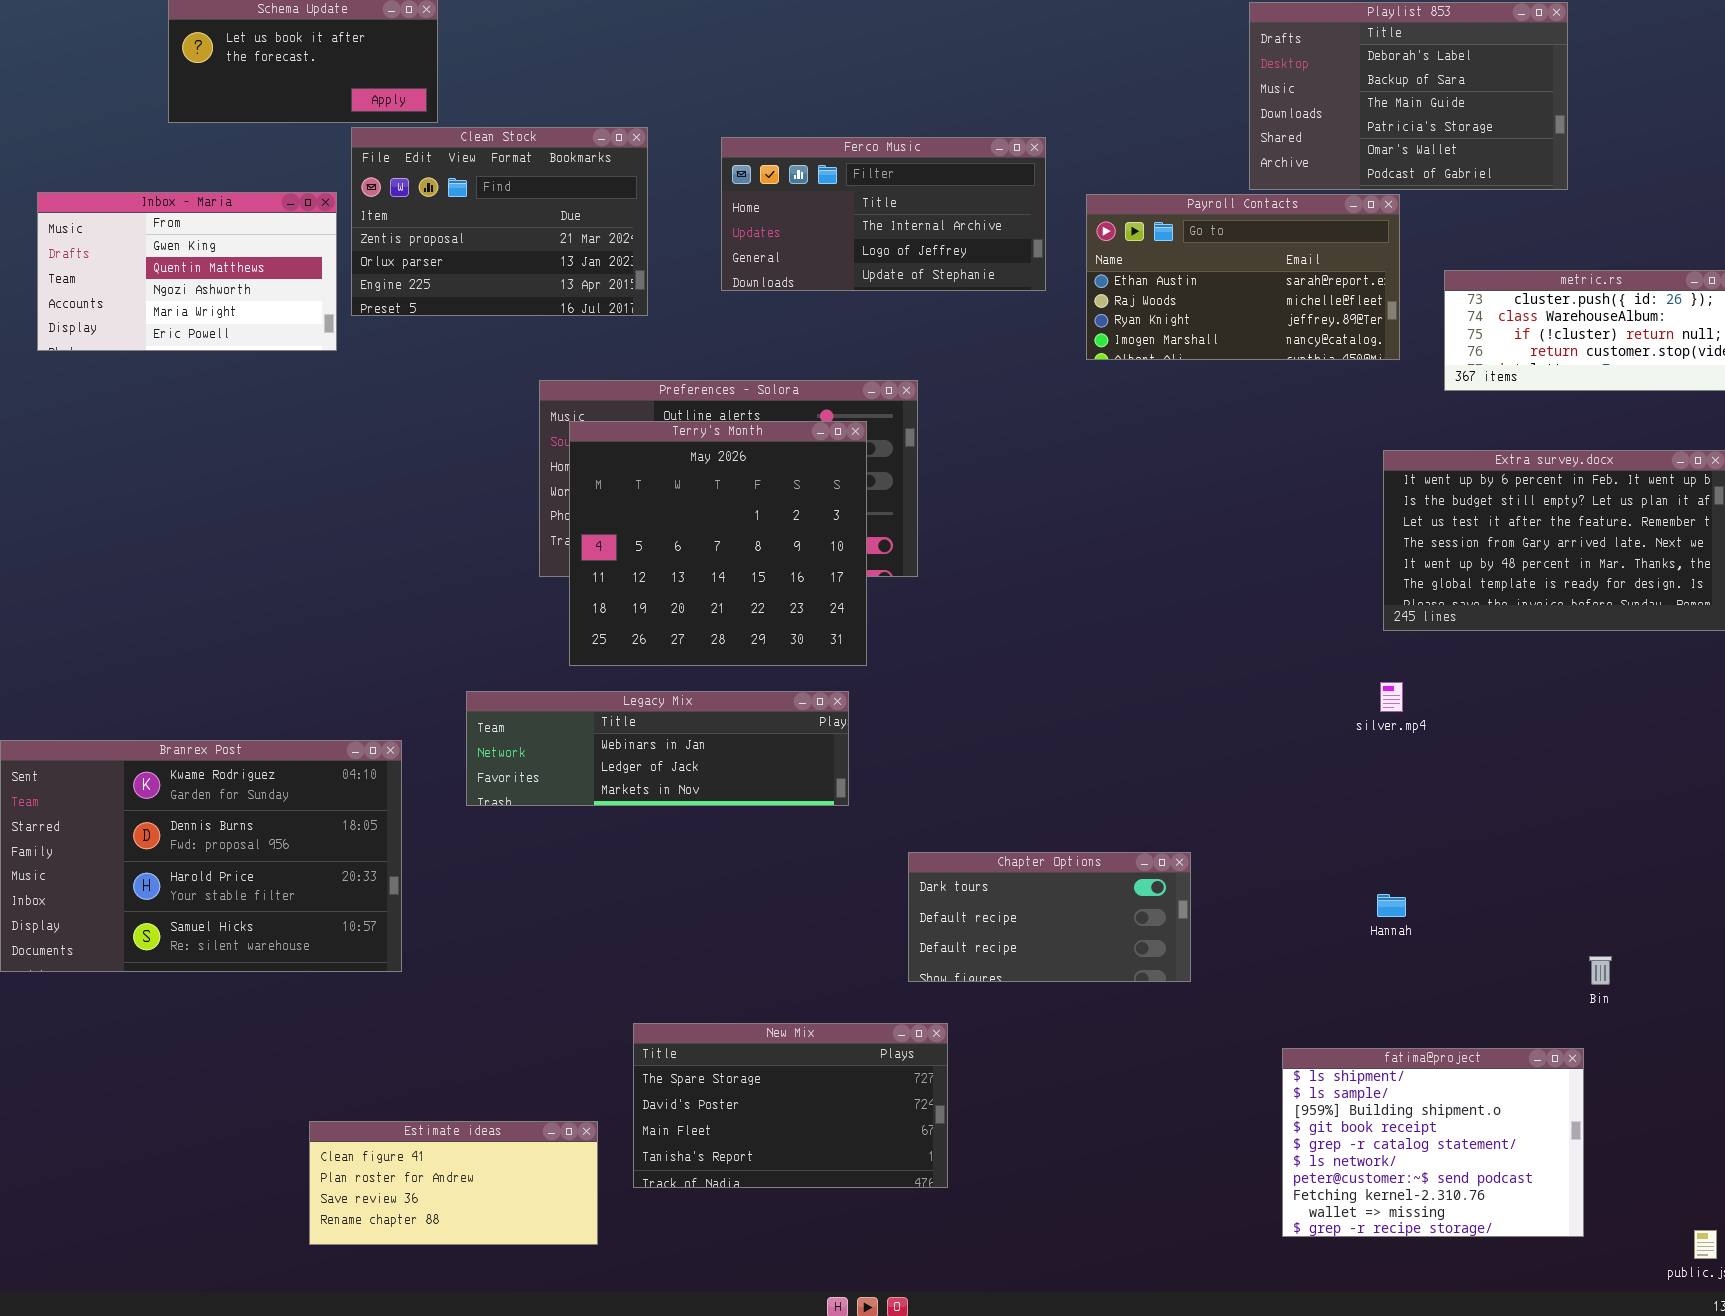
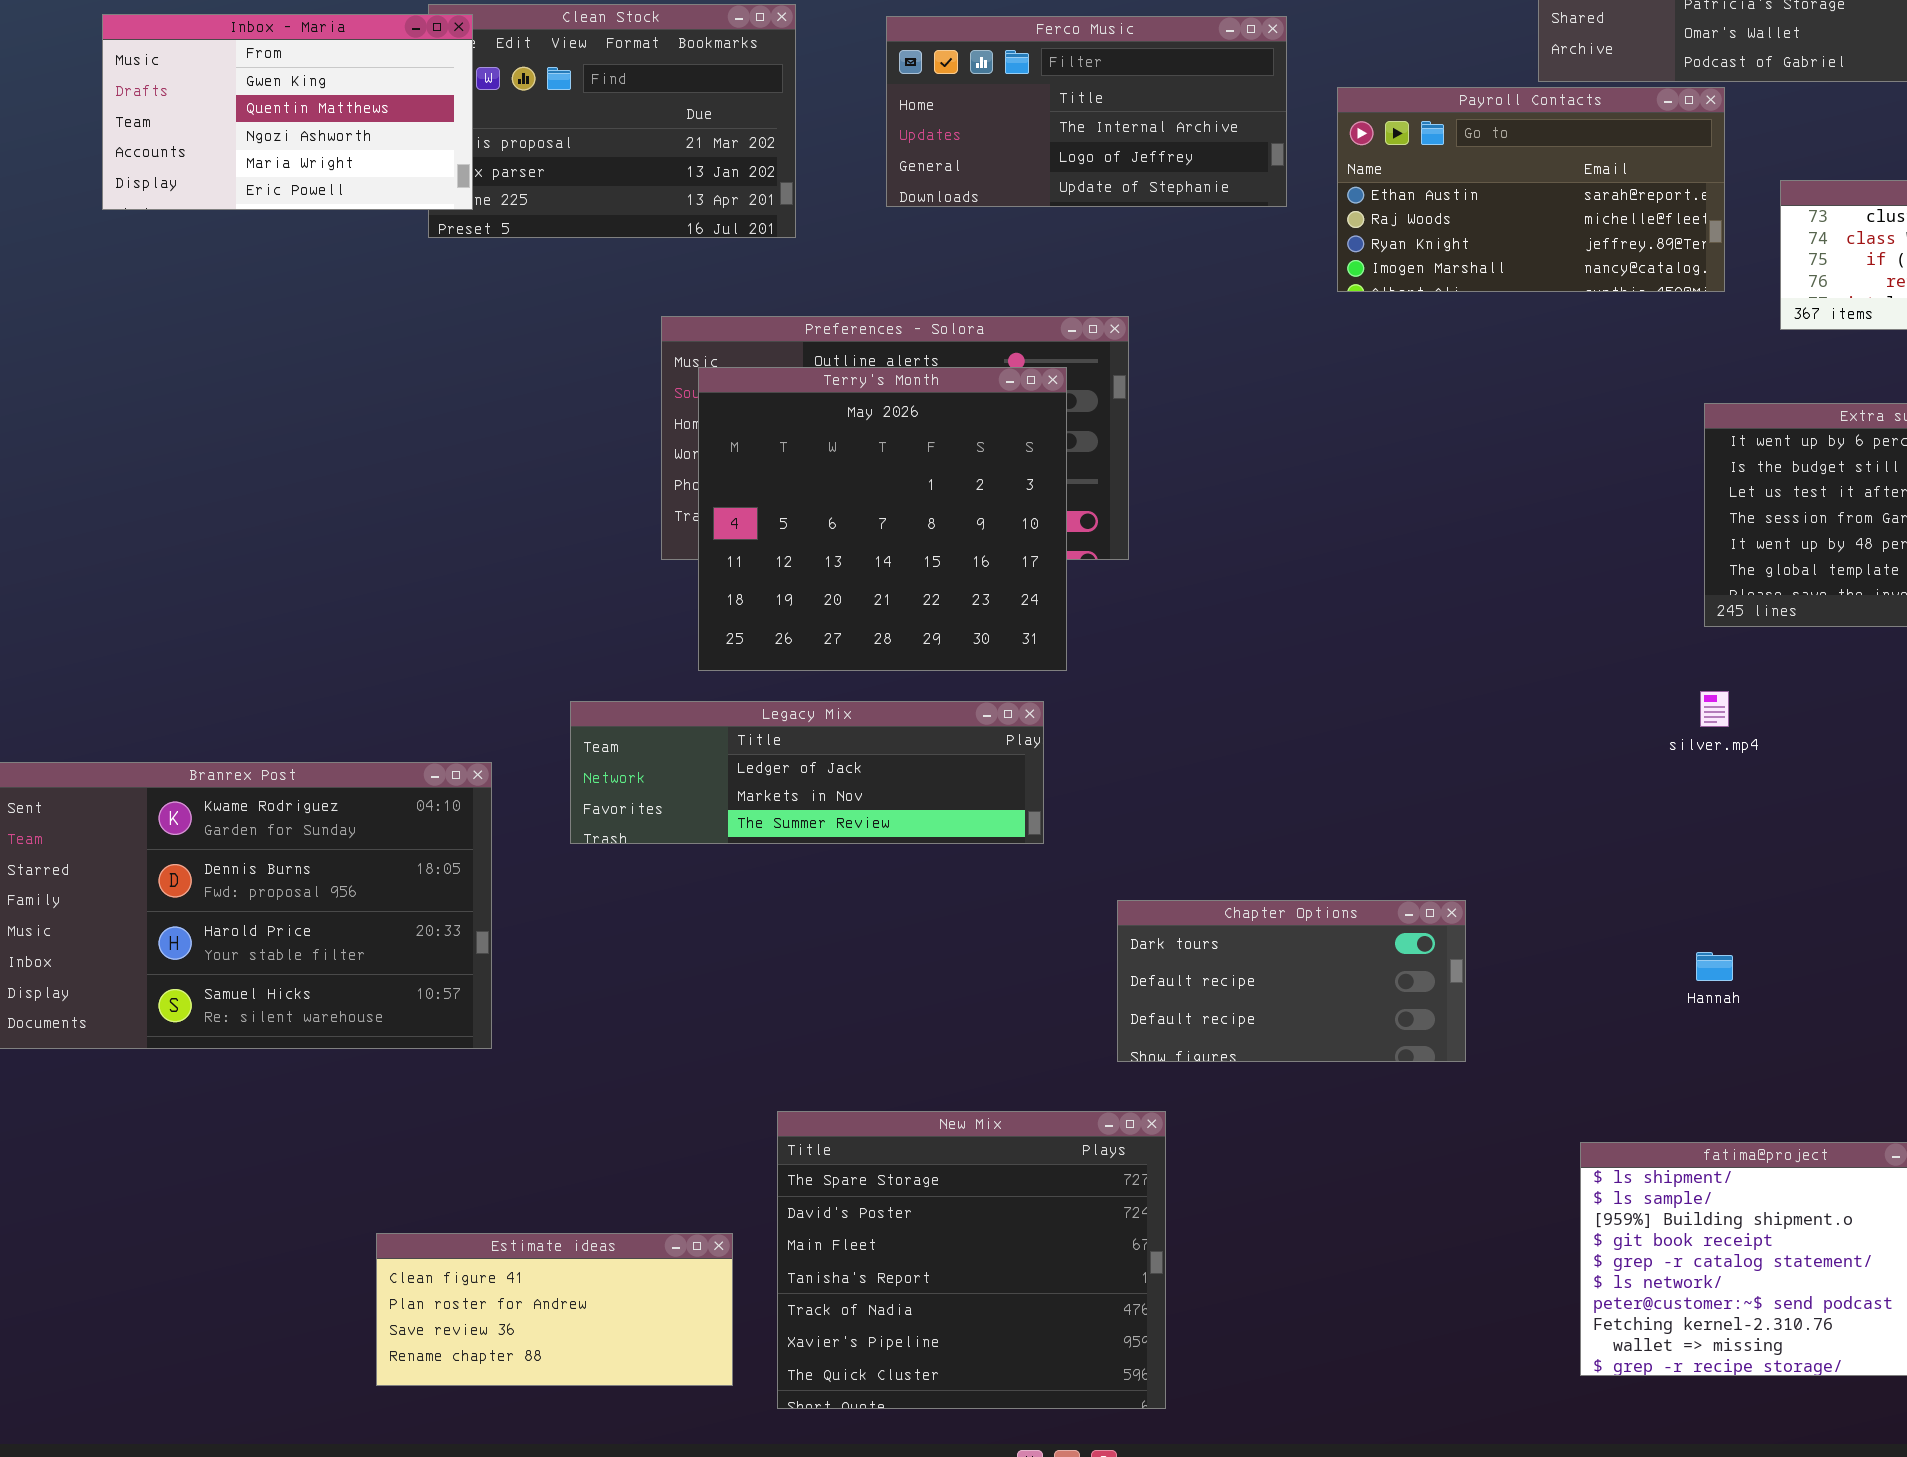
Inbox - Maria: [37,192,337,351] -> [102,14,473,210], moved
Legacy Mix: [466,691,849,806] -> [570,701,1044,844], scrolled down 1 row
New Mix: [633,1023,948,1188] -> [777,1111,1166,1409], resized

